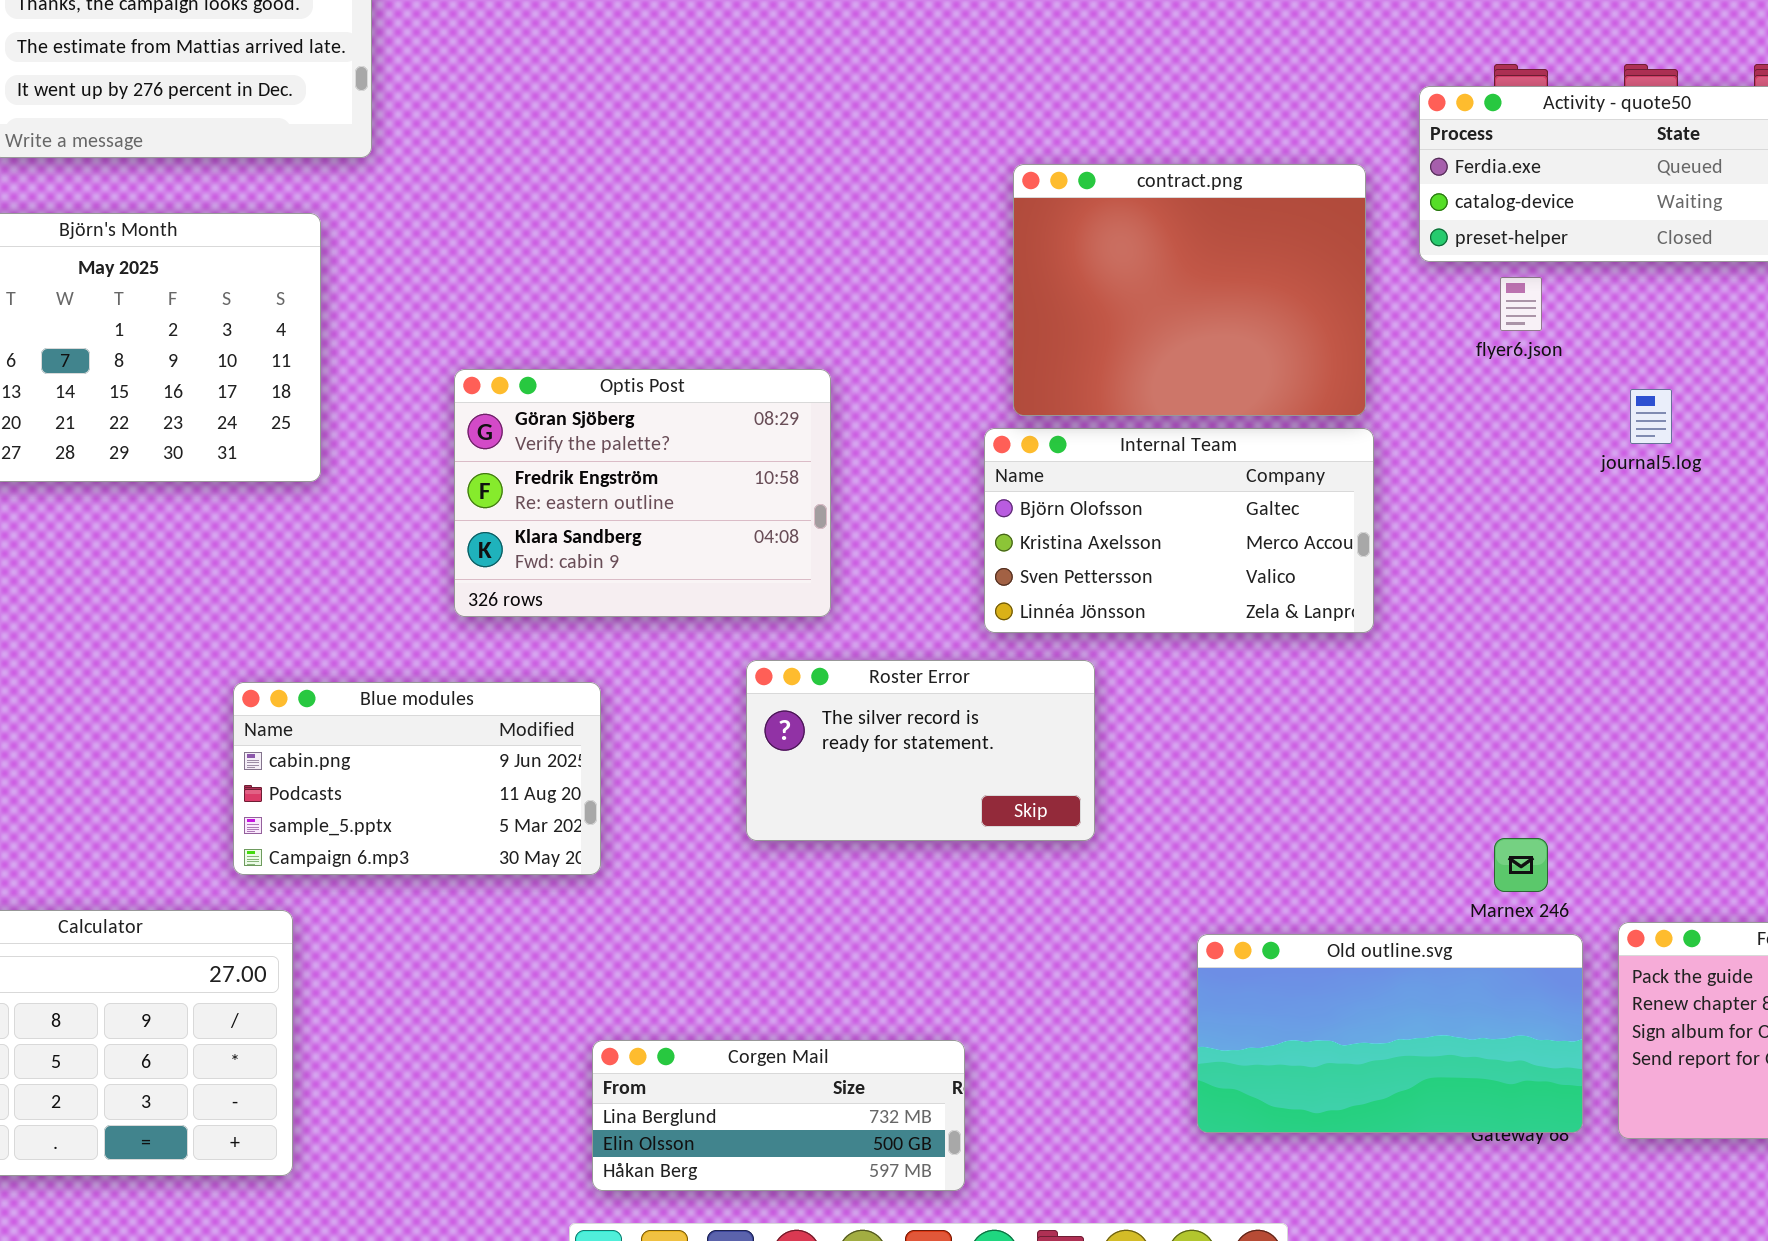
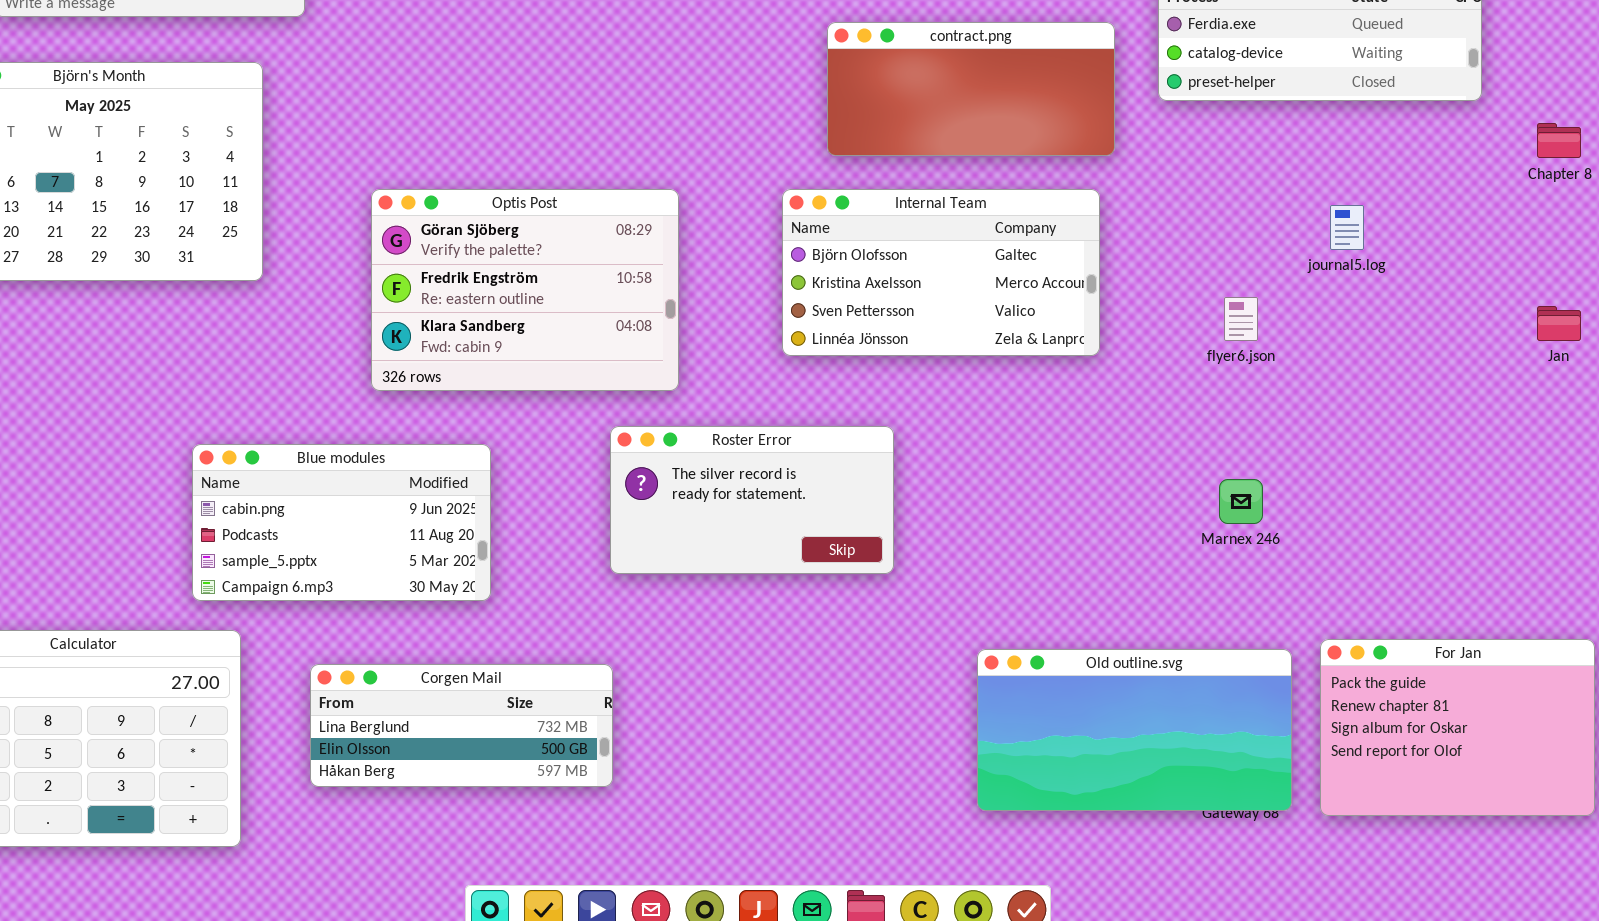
contract.png: [1013,164,1366,416] -> [827,22,1115,156], resized
flyer6.json: [1500,277,1542,331] -> [1224,297,1258,341], moved
Internal Team: [984,428,1374,633] -> [782,189,1100,356], moved
Marnex 246: [1494,838,1548,892] -> [1219,479,1263,524], moved
Corgen Mail: [592,1040,965,1191] -> [310,664,613,787], moved

